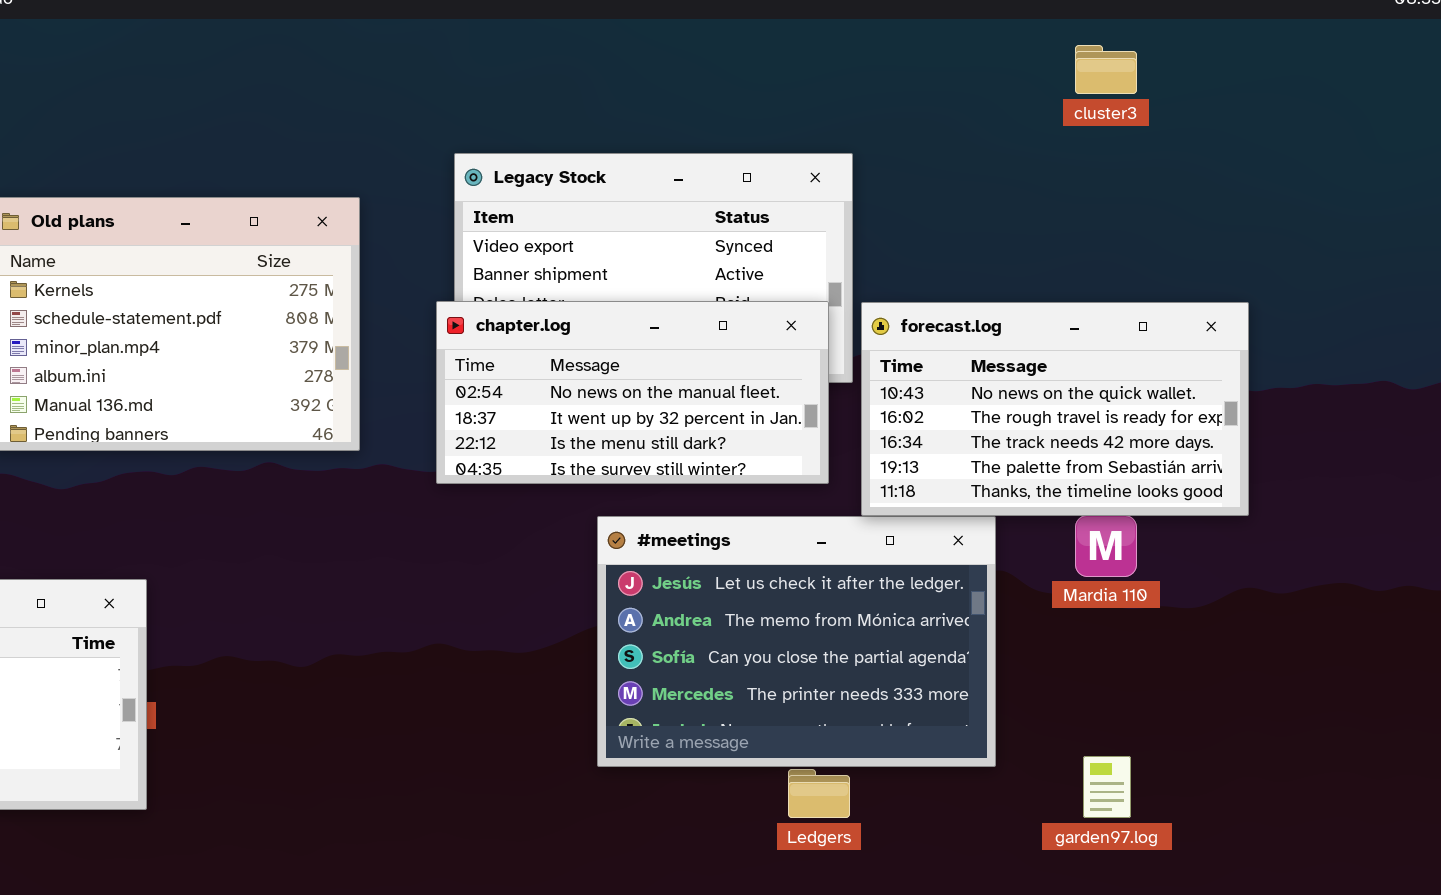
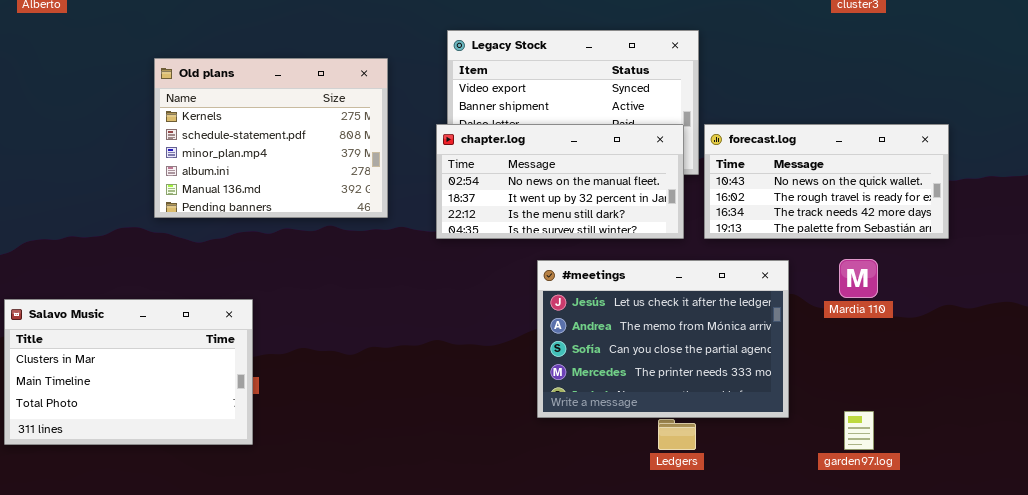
forecast.log: [861,302,1249,516] -> [704,124,949,239], resized

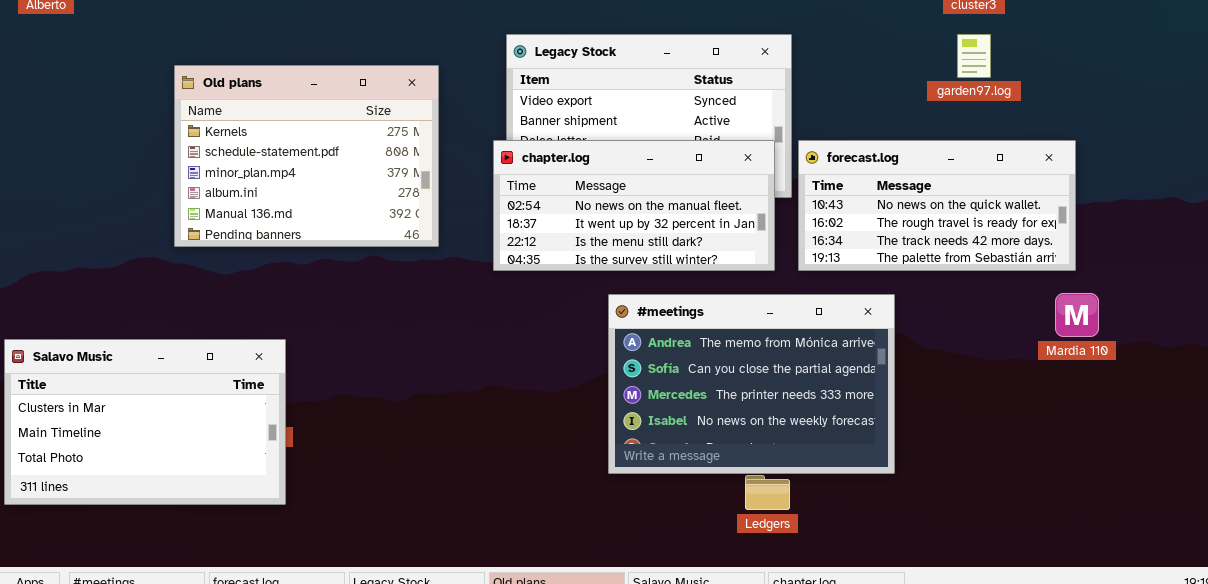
Mardia 110: [839,259,878,298] -> [1055,293,1099,337], moved
#meetings: [537,260,789,418] -> [608,294,895,474], scrolled down 1 row
garden97.log: [844,411,874,450] -> [957,34,991,78], moved

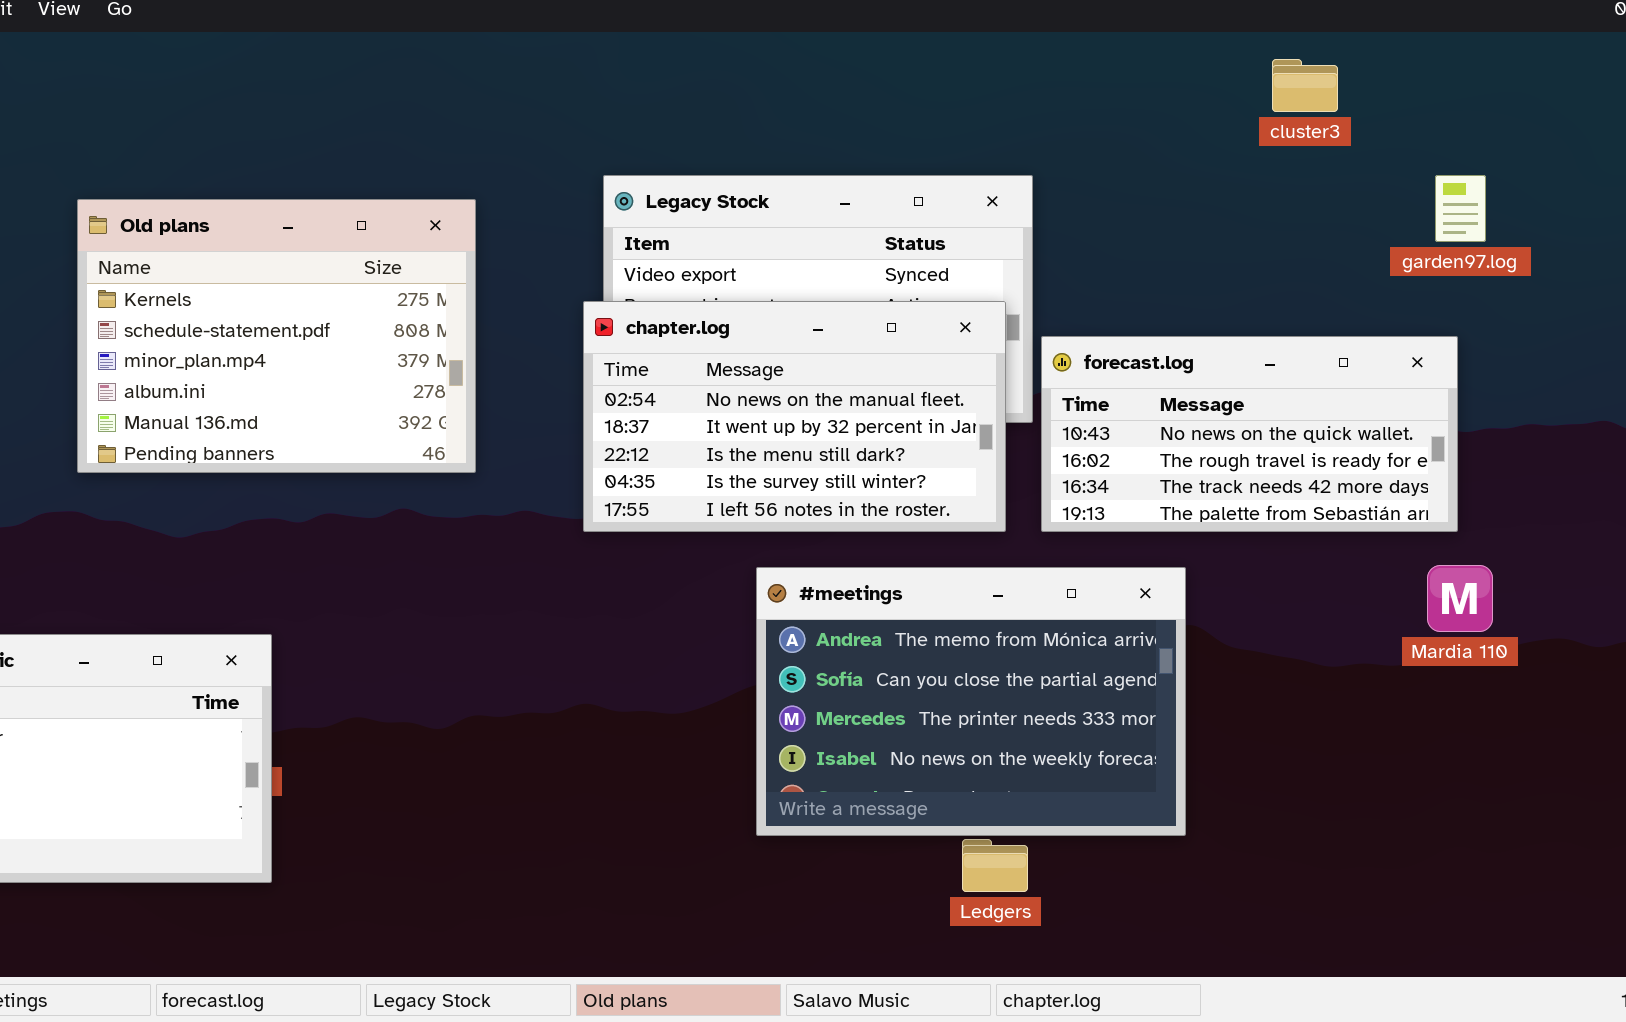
garden97.log: [957,34,991,78] -> [1435,175,1486,242], moved
Old plans: [174,65,439,247] -> [77,199,476,473], moved
chapter.log: [493,140,775,271] -> [583,301,1006,532], resized

